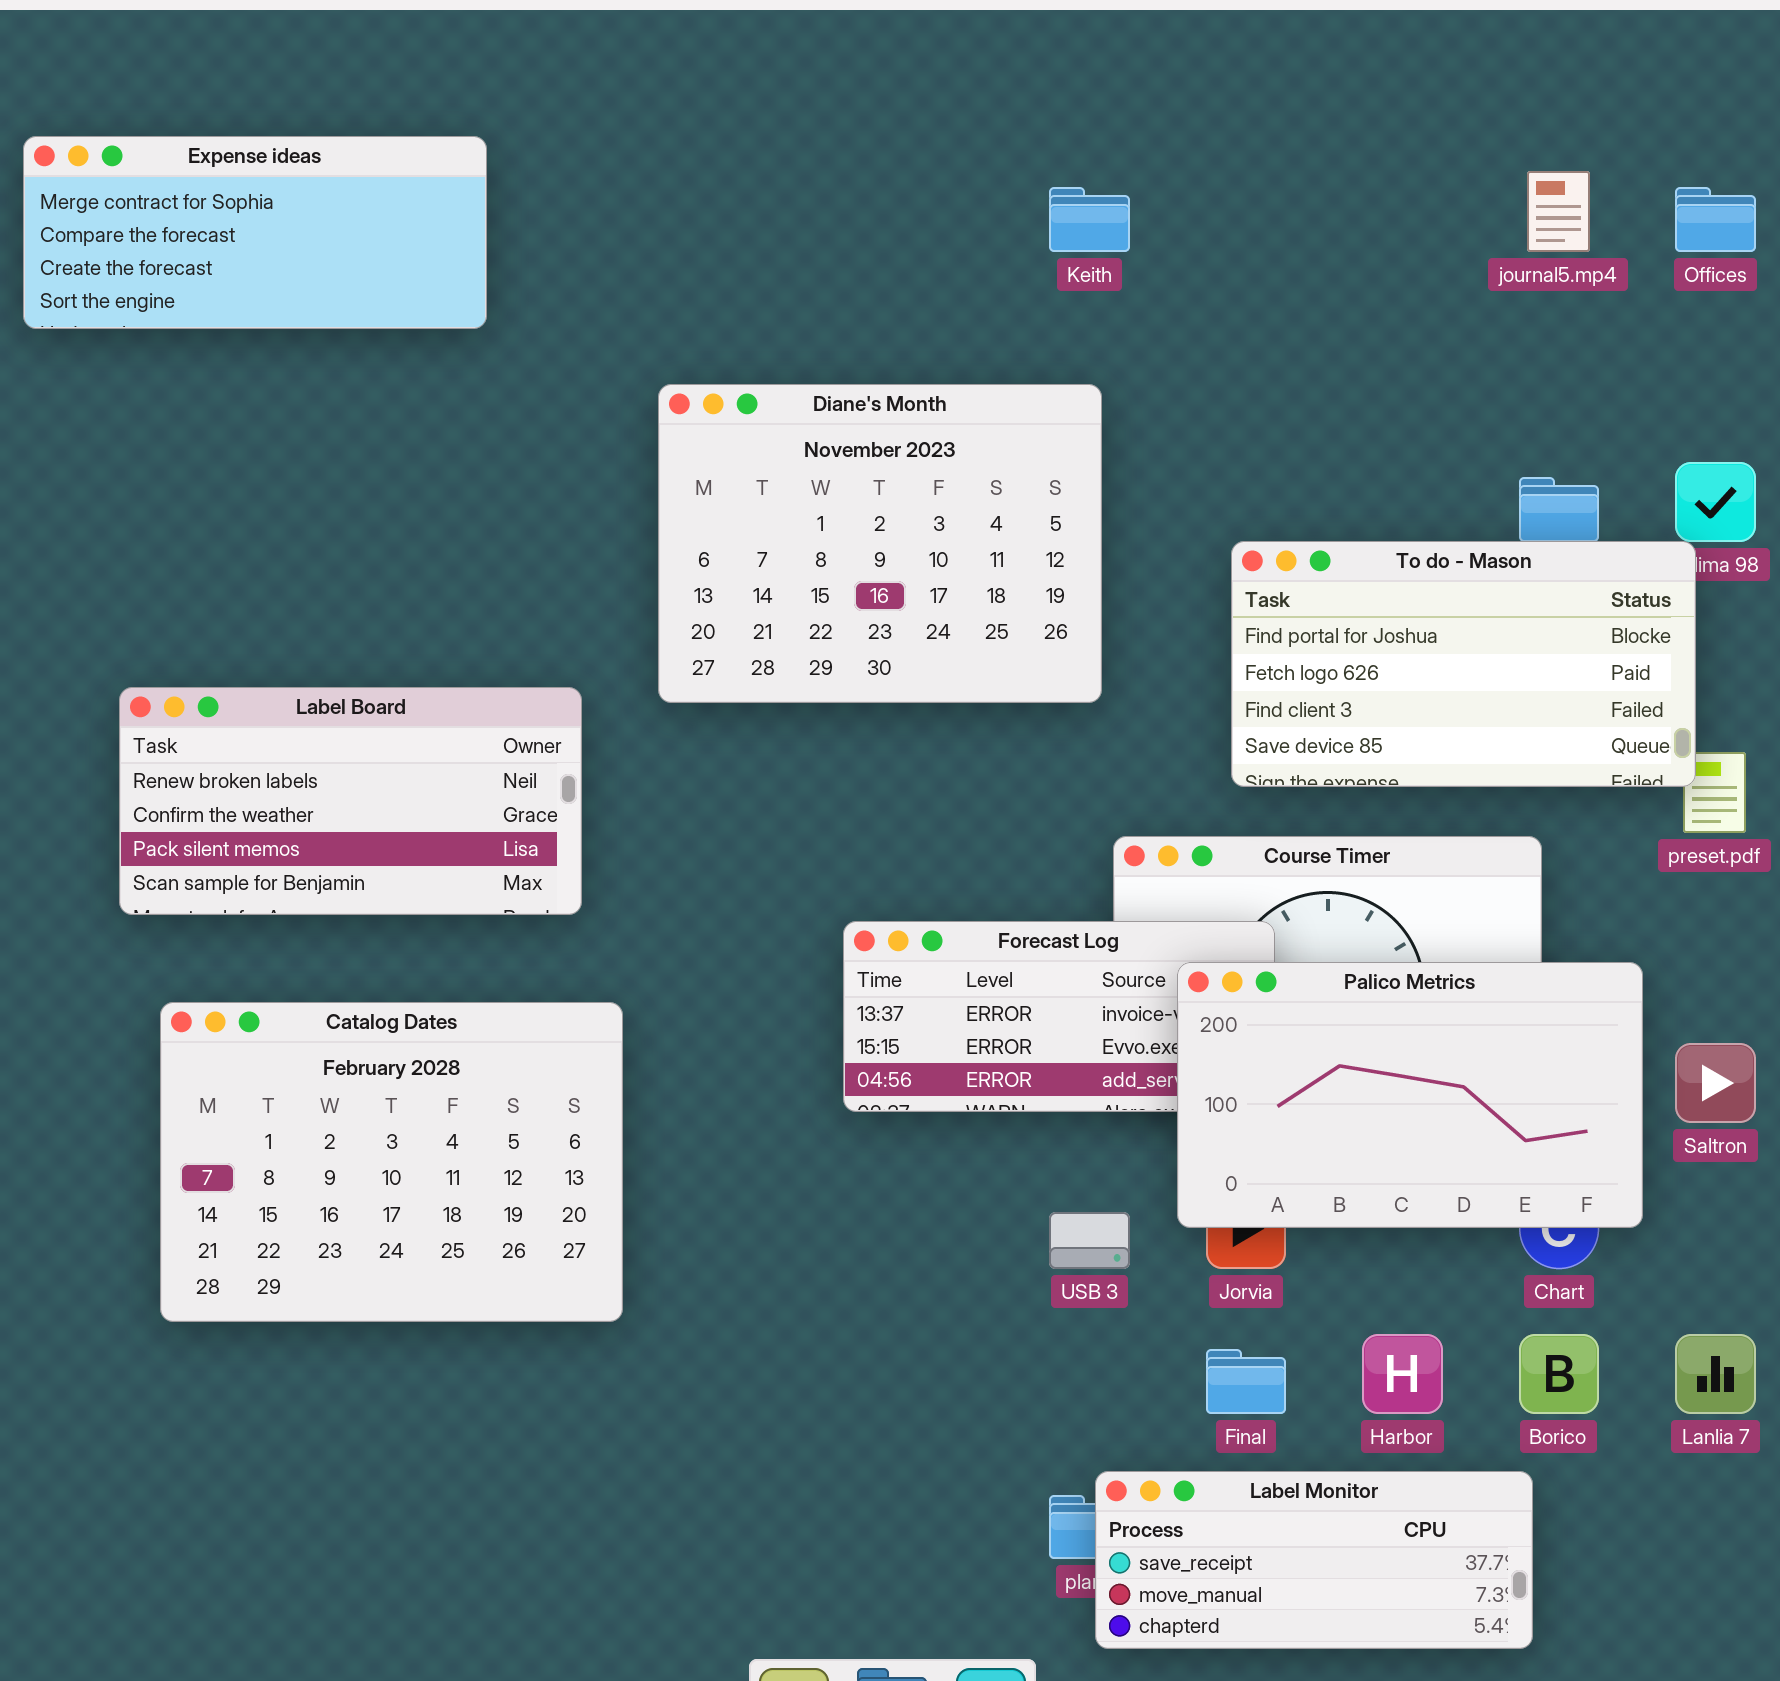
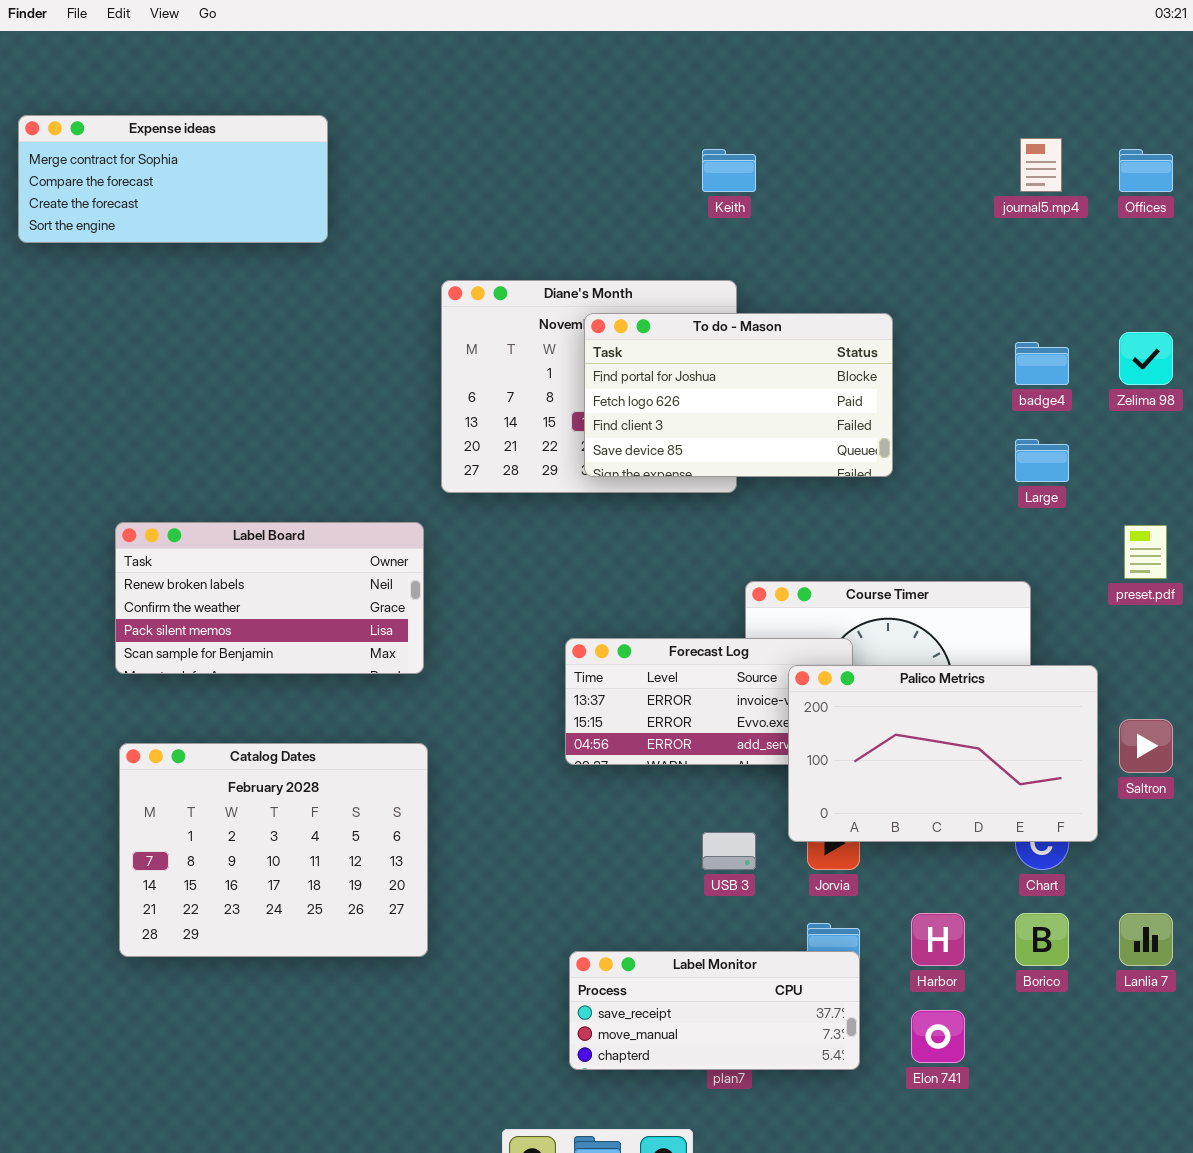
To do - Mason: [1231,541,1696,787] -> [584,313,893,477], moved
Label Board: [119,687,582,915] -> [115,522,424,674], moved
Catalog Dates: [160,1002,623,1322] -> [119,743,428,957], moved
Label Monitor: [1095,1471,1533,1649] -> [569,951,860,1070], moved

